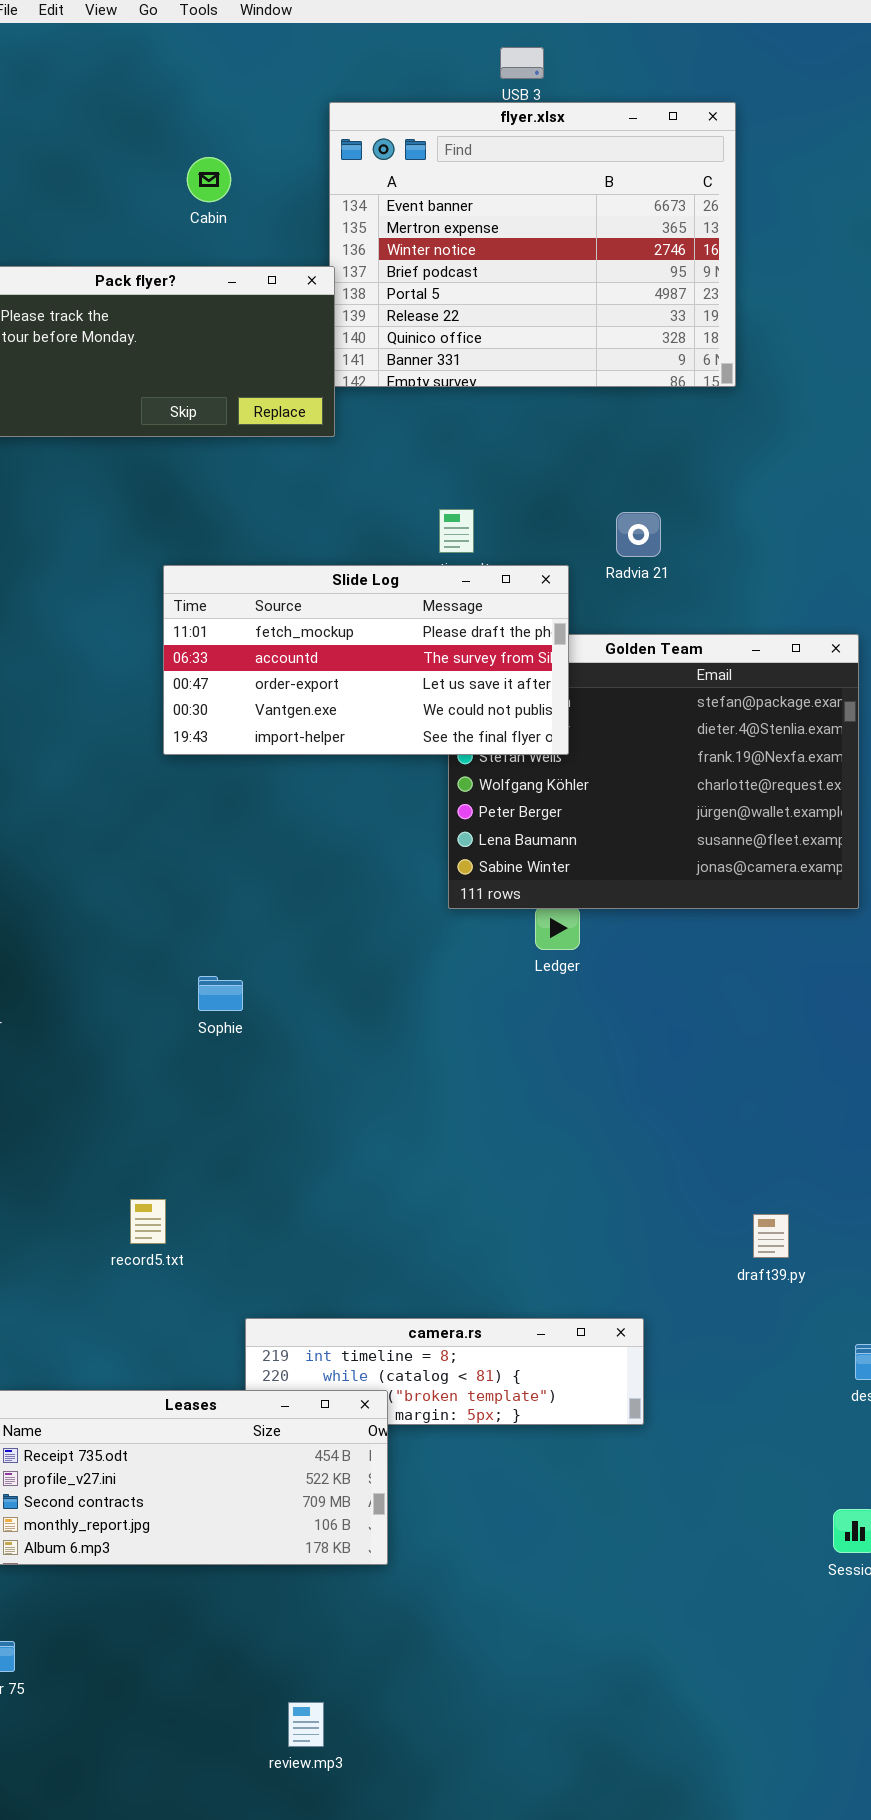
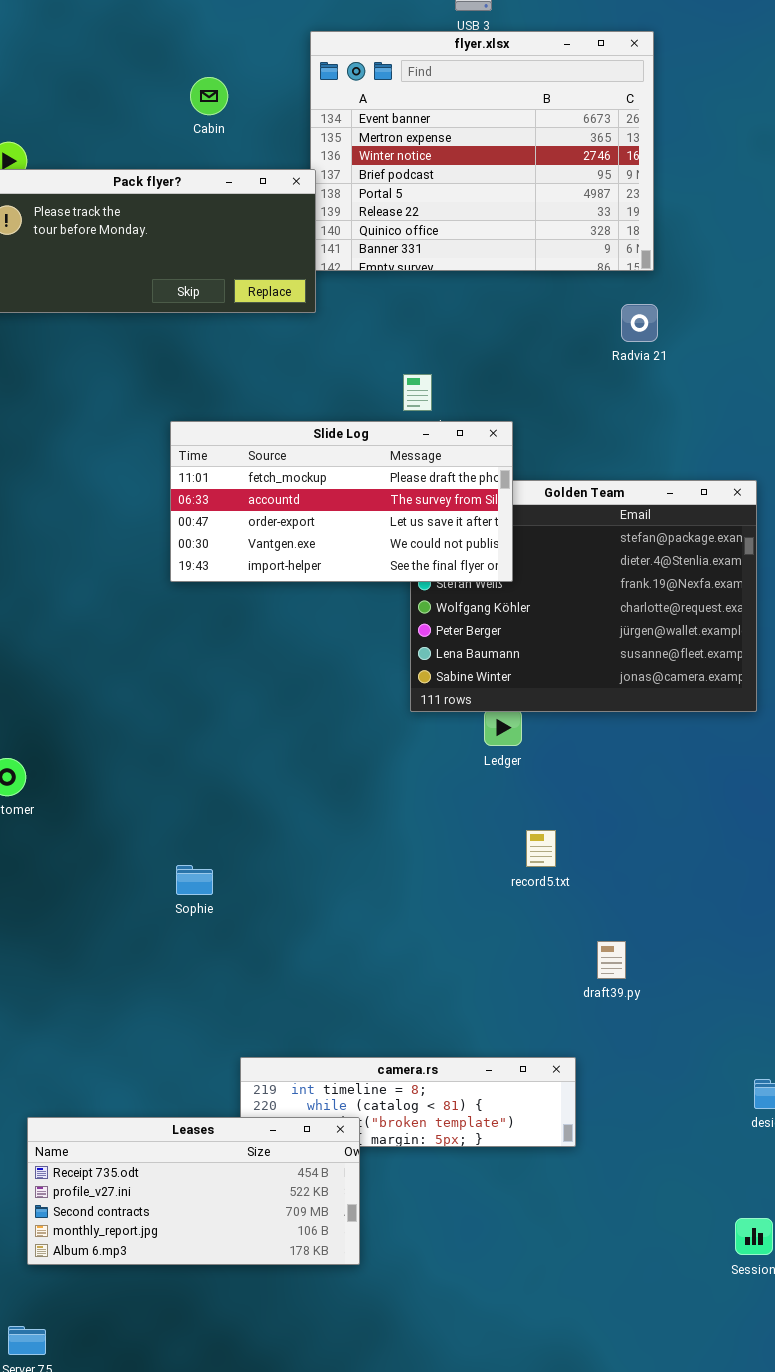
Radvia 21: [616,512,661,557] -> [621,304,658,342], moved
Sophie: [198,976,243,1011] -> [176,865,213,895], moved
record5.txt: [130,1199,166,1244] -> [526,830,556,867], moved
draft39.py: [753,1214,789,1258] -> [597,941,626,979], moved

